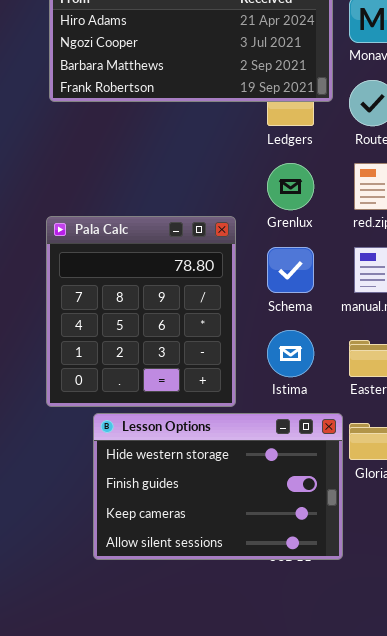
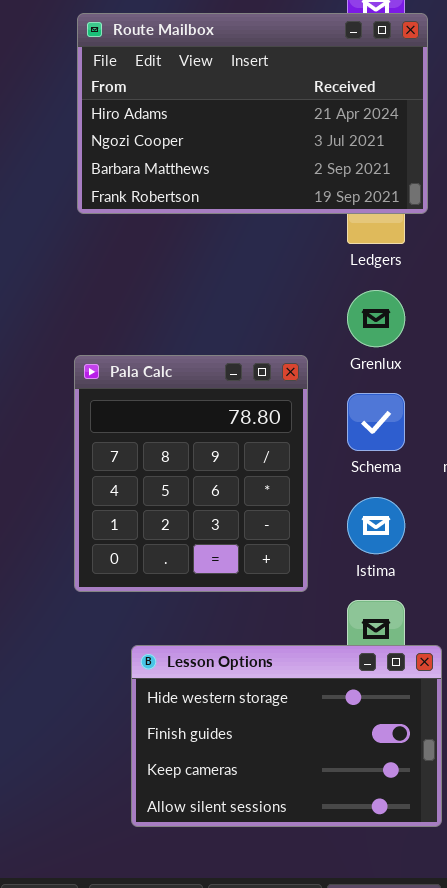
Lesson Options: [93,413,343,560] -> [131,645,442,827], moved

